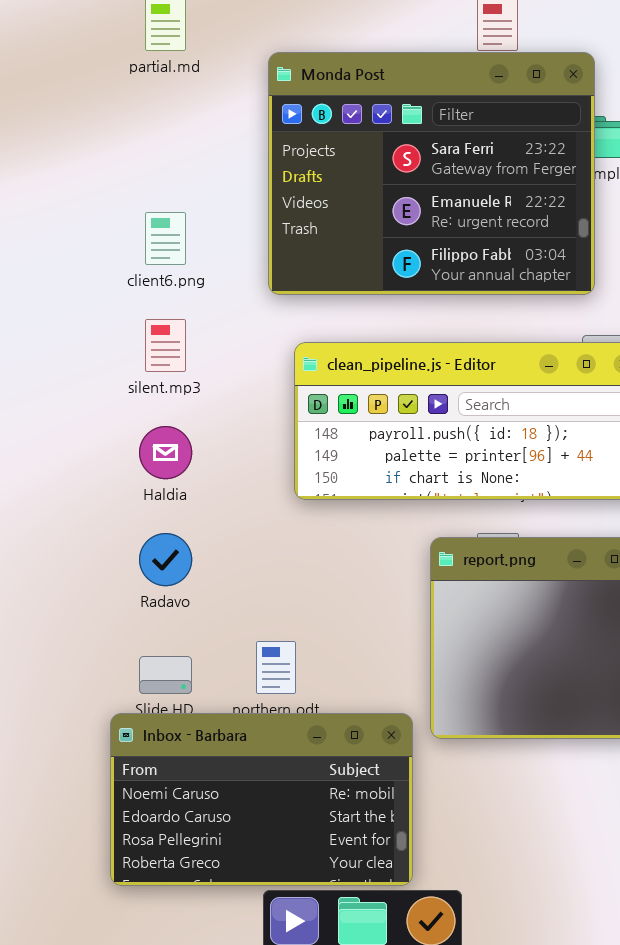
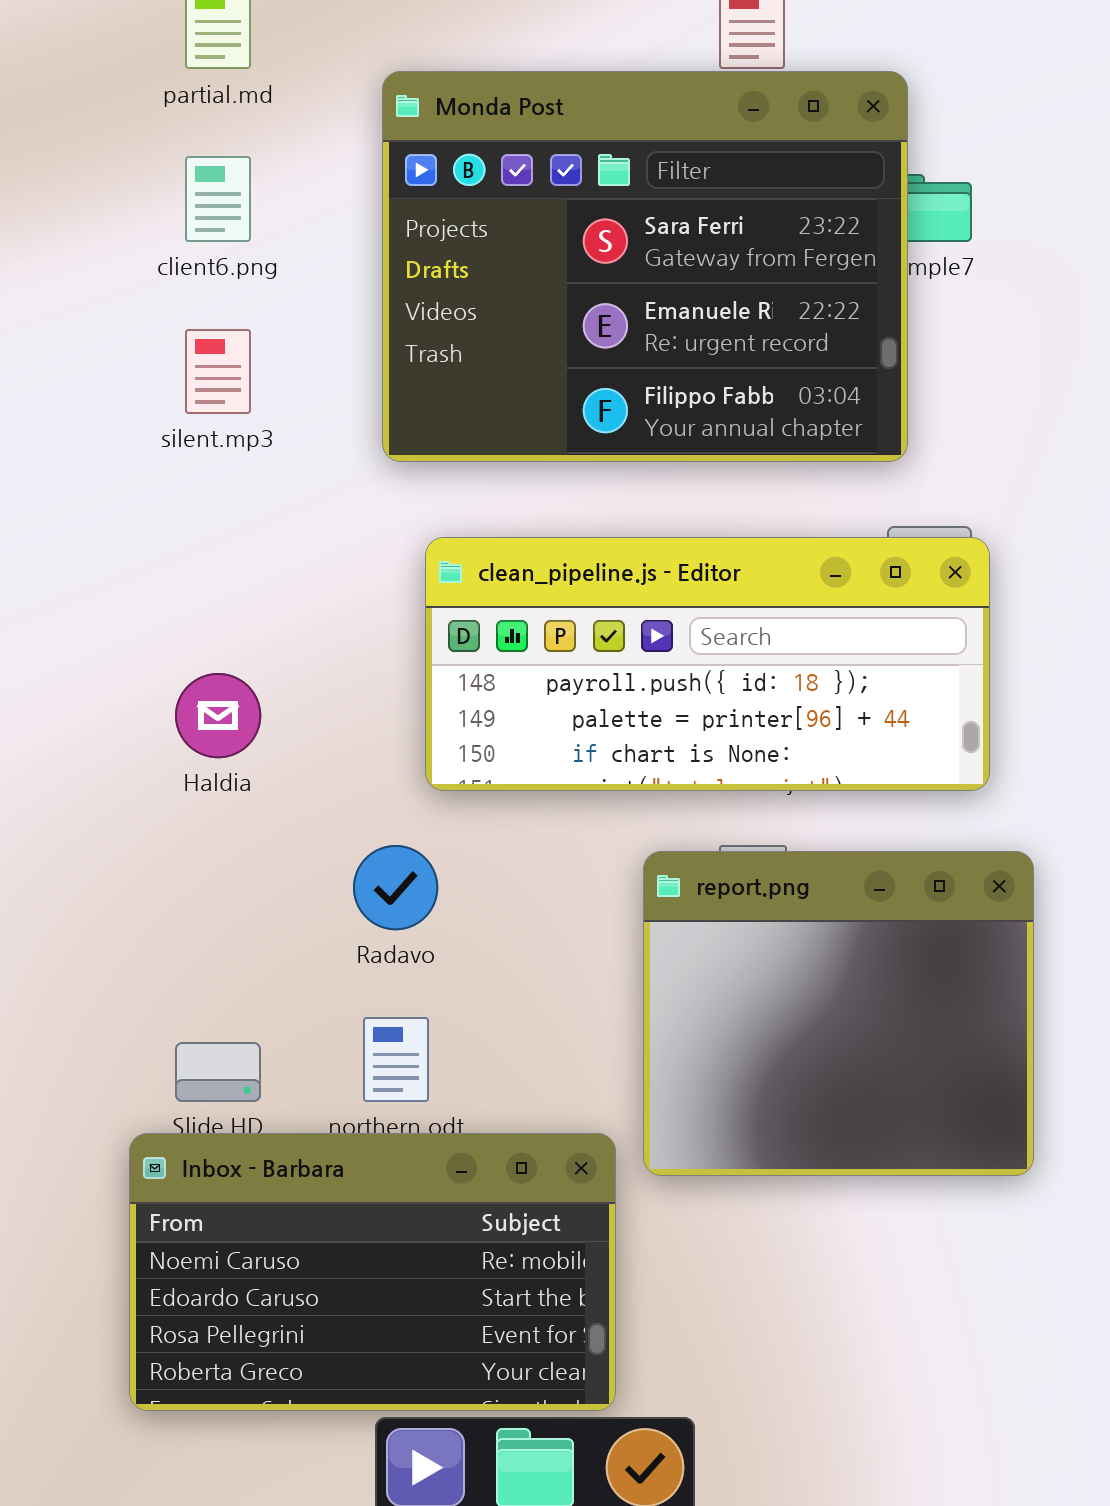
client6.png: [145,212,186,265] -> [185,156,251,242], moved
silent.mp3: [145,319,186,372] -> [185,329,251,414], moved
Radavo: [139,533,192,586] -> [353,845,438,930], moved

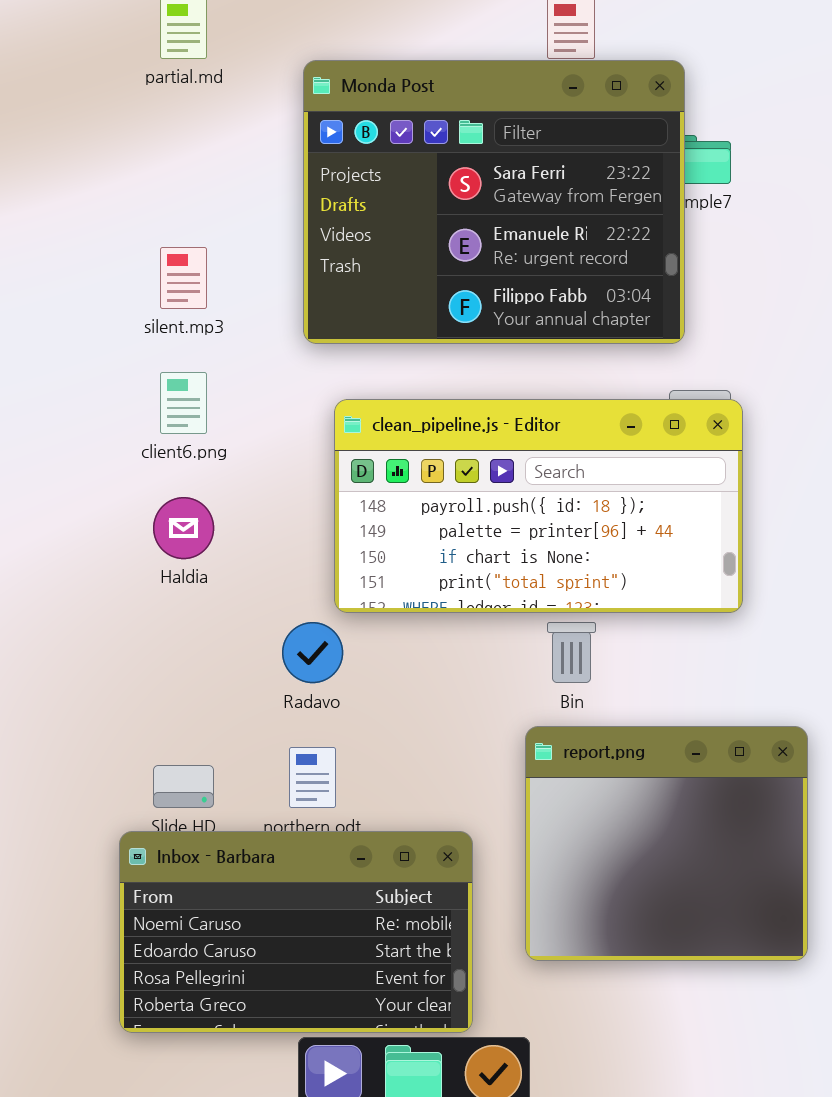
client6.png: [185,156,251,242] -> [160,372,207,434], moved
clean_pipeline.js - Editor: [425,537,990,791] -> [334,399,743,613], resized
report.png: [643,851,1034,1176] -> [525,726,808,961], moved

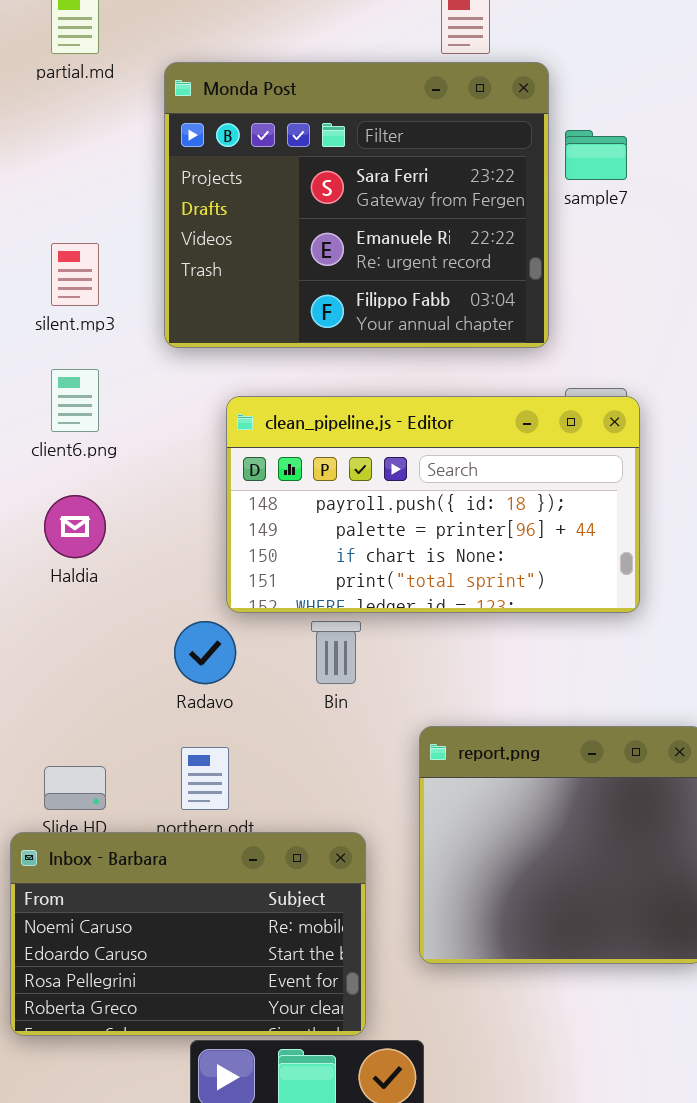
Monda Post: [303,60,685,344] -> [164,62,549,348], moved
Bin: [547,622,596,683] -> [311,621,361,684], moved

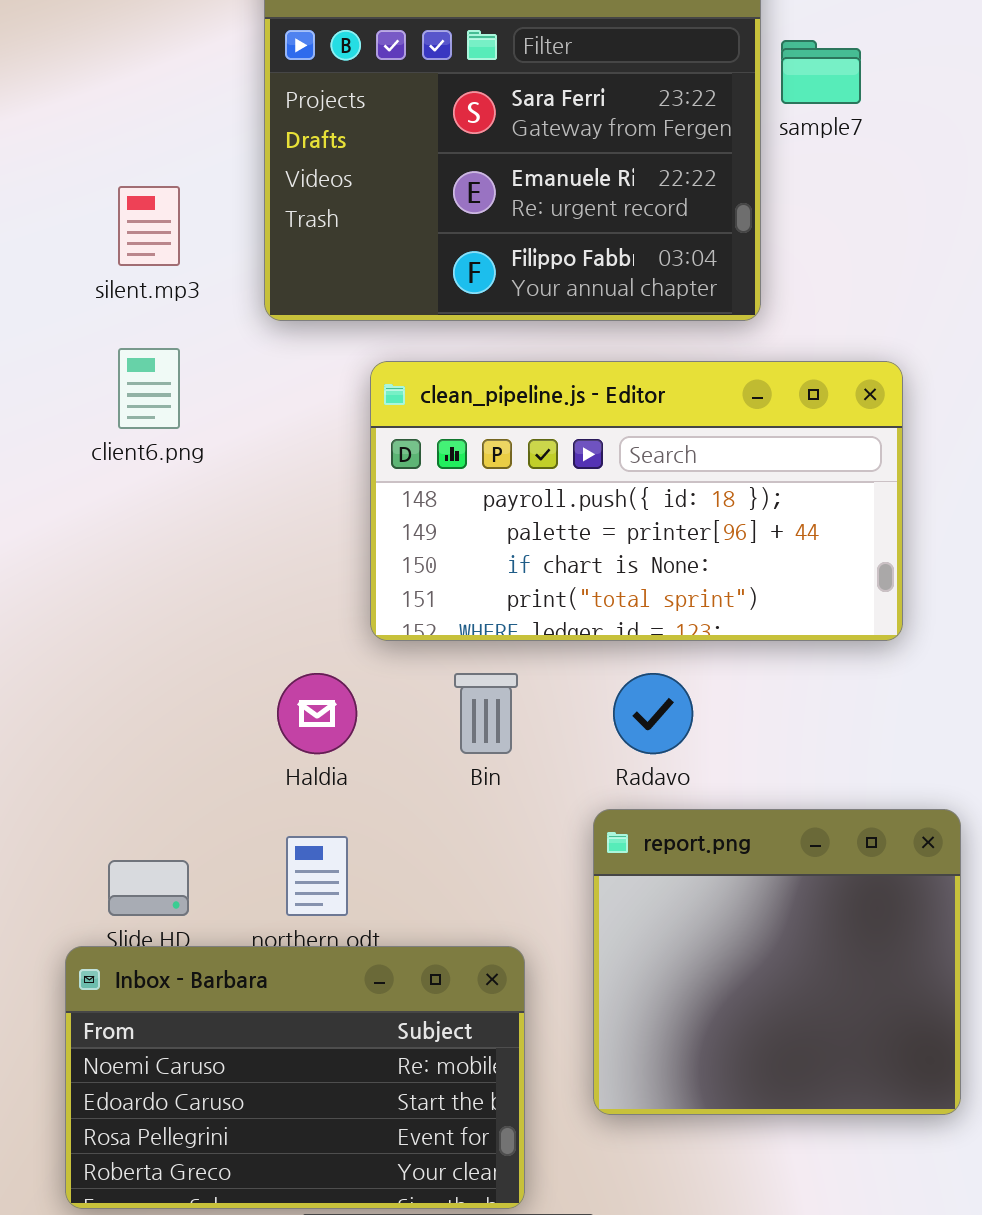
clean_pipeline.js - Editor: [226,396,640,613] -> [370,361,903,641], moved
Haldia: [44,495,106,558] -> [277,673,357,754], moved
Radavo: [174,621,236,684] -> [613,673,693,754], moved

